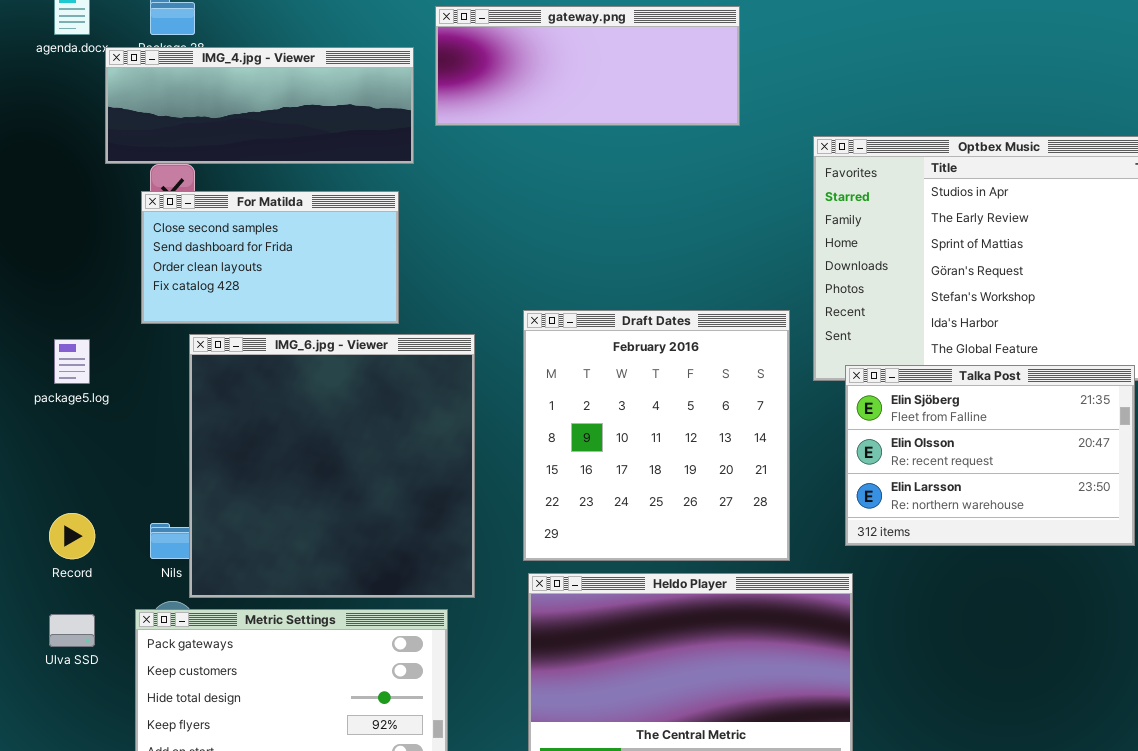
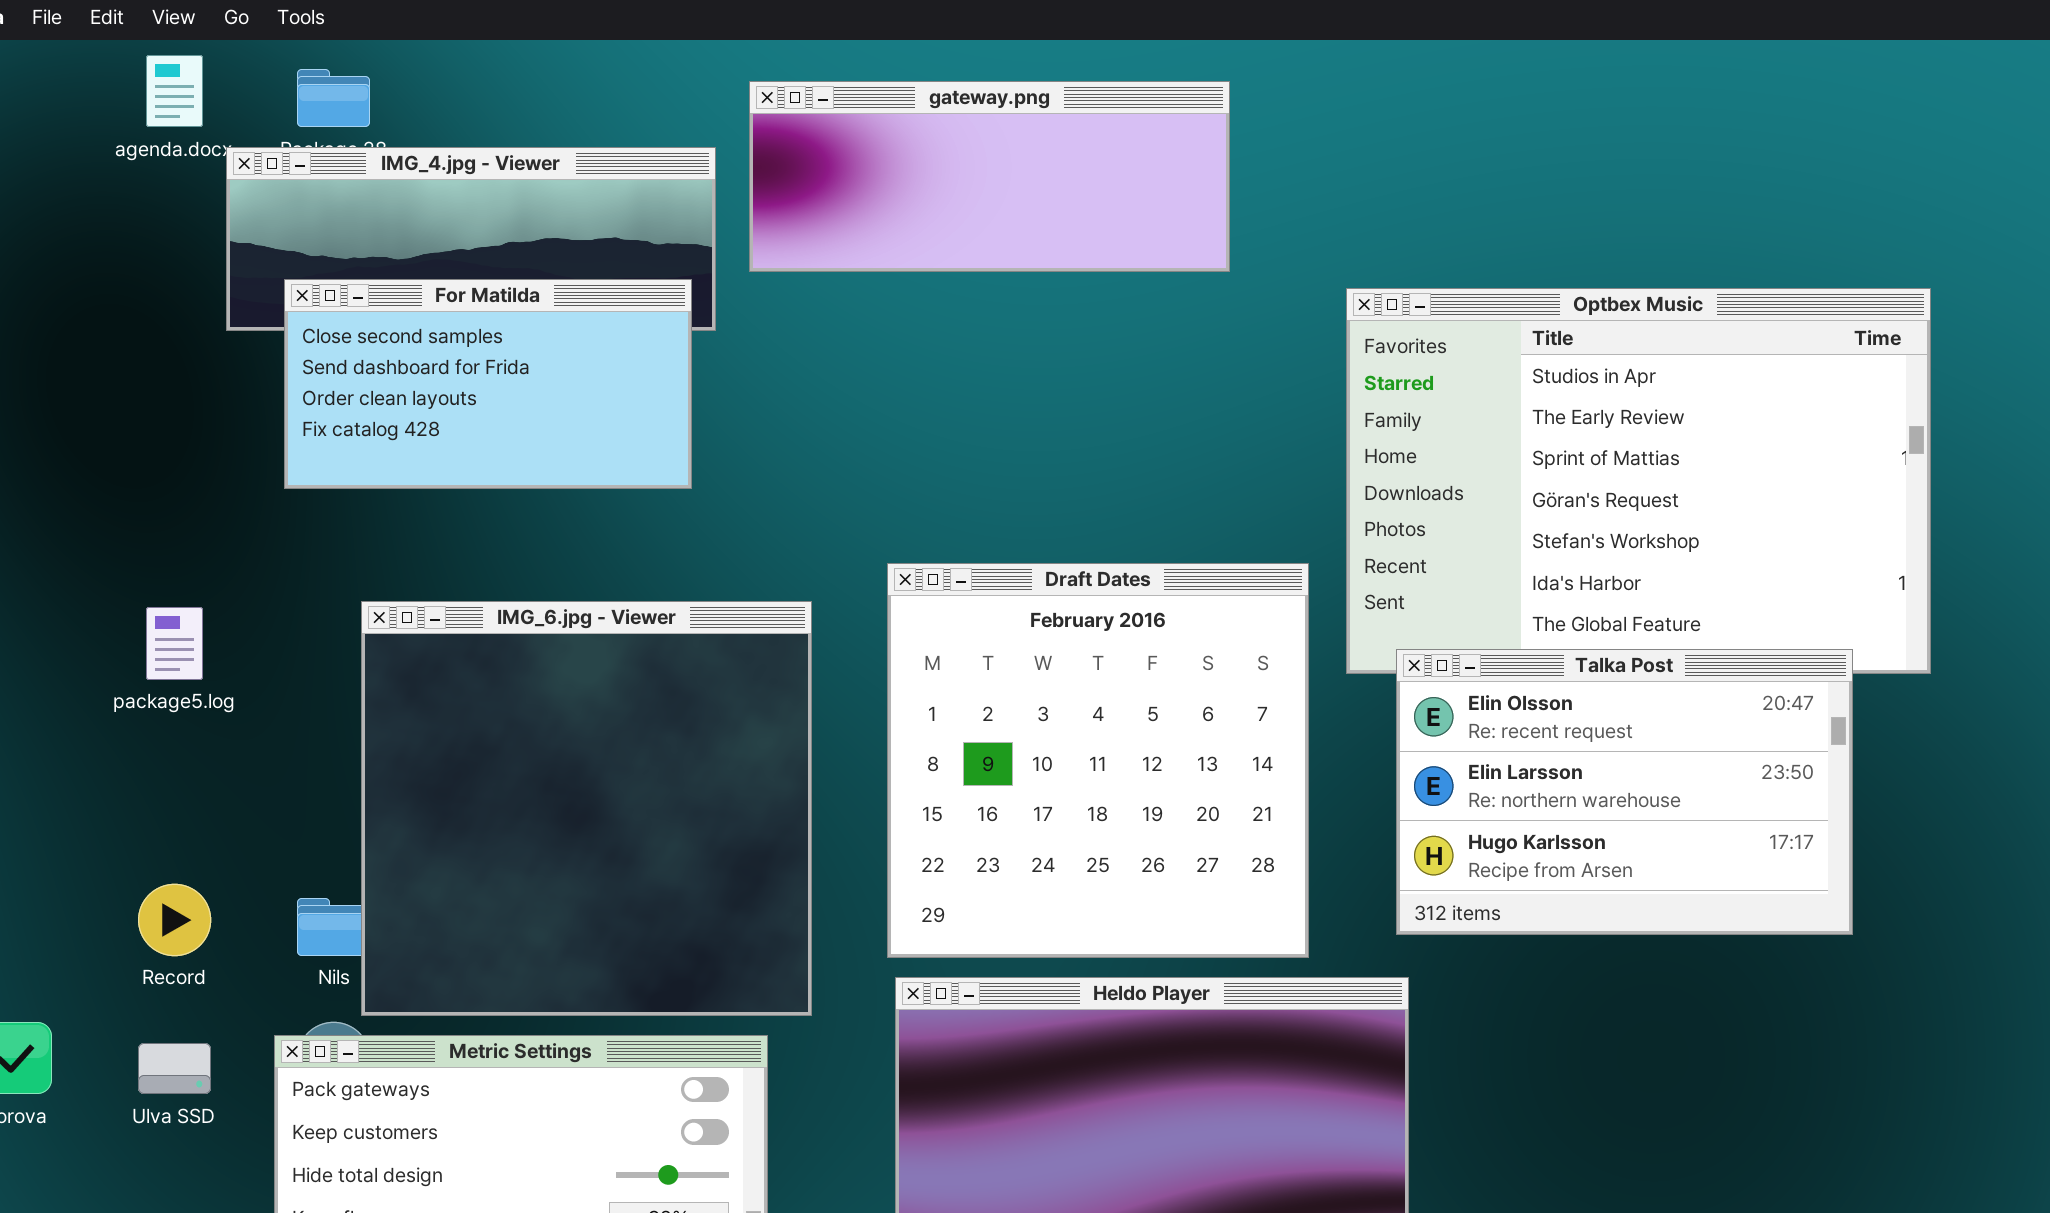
For Matilda: [141,191,399,324] -> [284,279,692,489], moved
Talka Post: [845,365,1135,546] -> [1396,649,1853,935], scrolled down 1 row

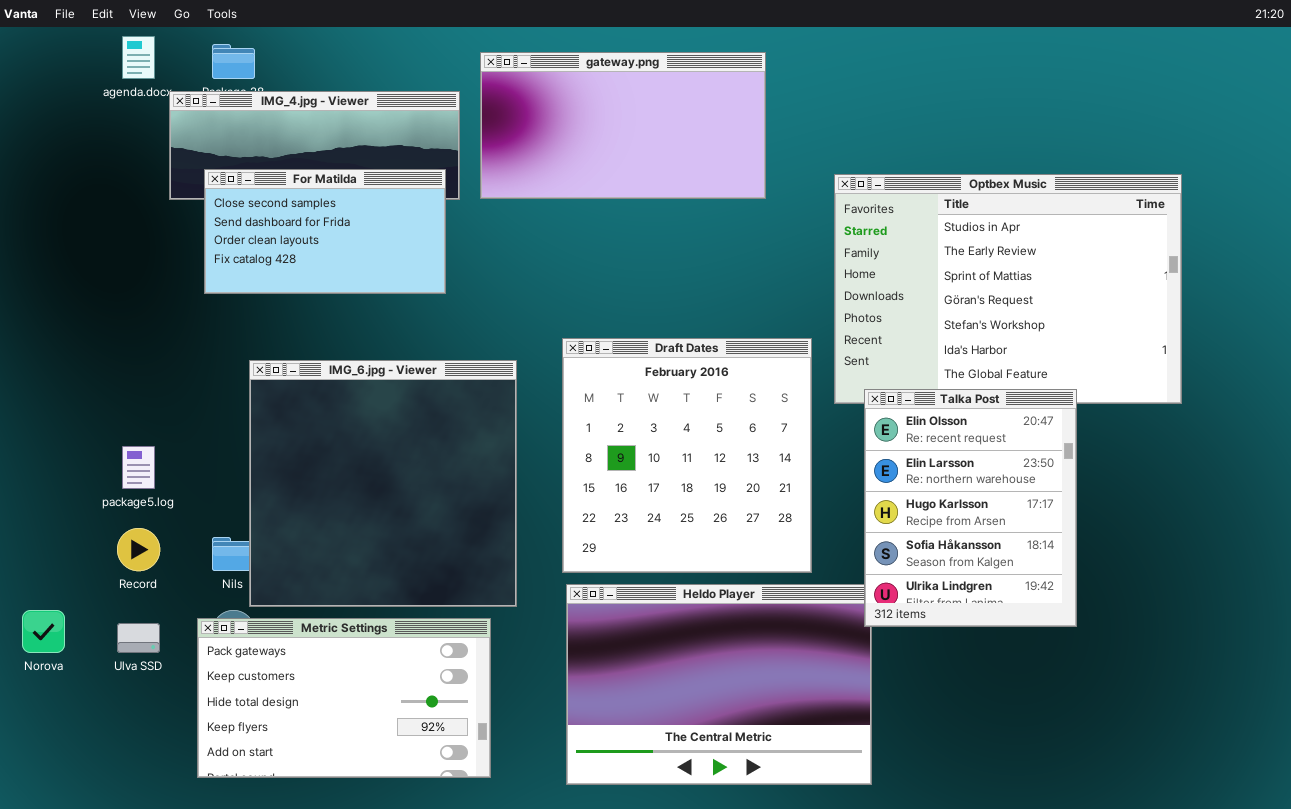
gateway.png: [749,81,1230,272] -> [480,52,766,199], resized
package5.log: [146,607,203,680] -> [122,446,155,489], moved
Talka Post: [1396,649,1853,935] -> [864,389,1077,627], resized

